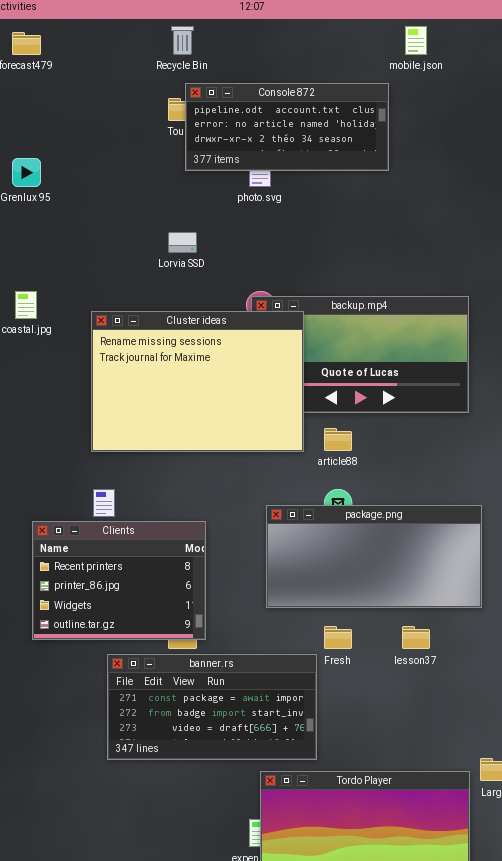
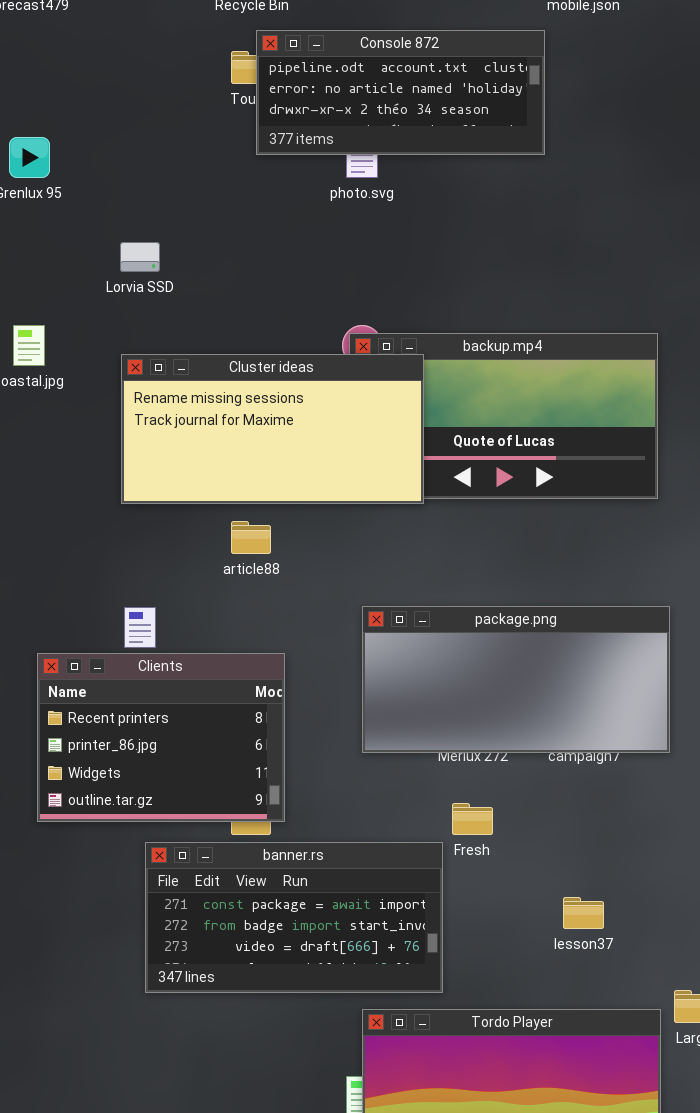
Lorvia SSD: [168,232,197,253] -> [120,242,160,272], moved
Cluster ideas: [91,311,304,452] -> [121,354,424,504], resized
article88: [324,428,352,451] -> [231,521,271,554], moved
package.png: [266,505,482,608] -> [362,606,670,753], moved
lesson37: [402,626,430,649] -> [563,897,604,929], moved

